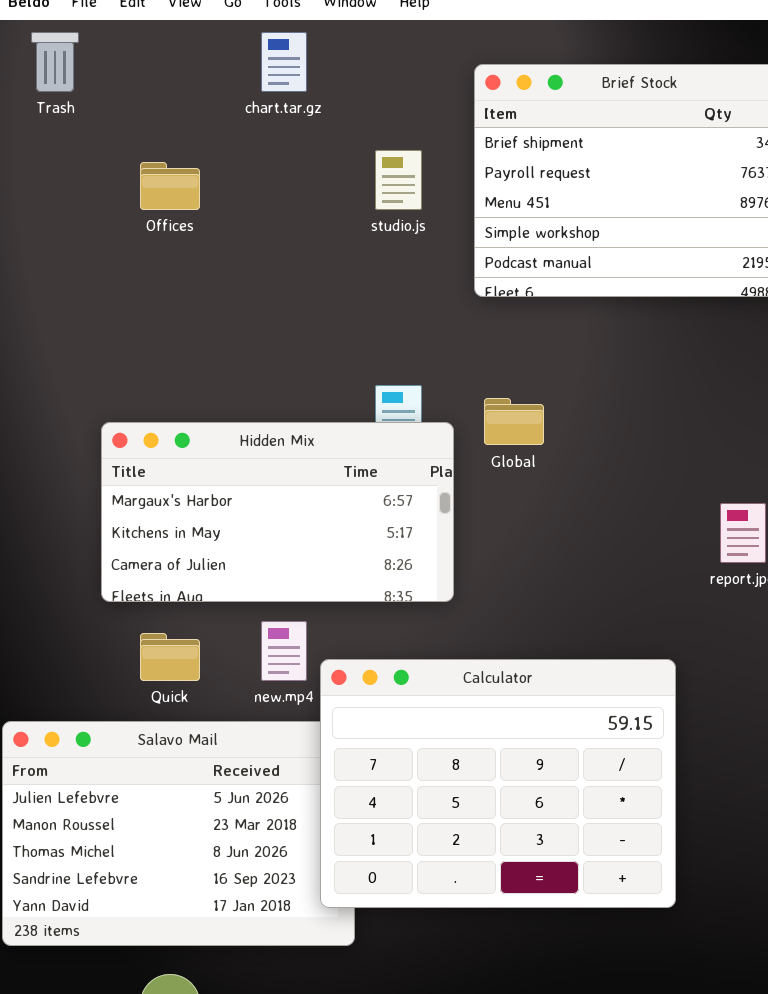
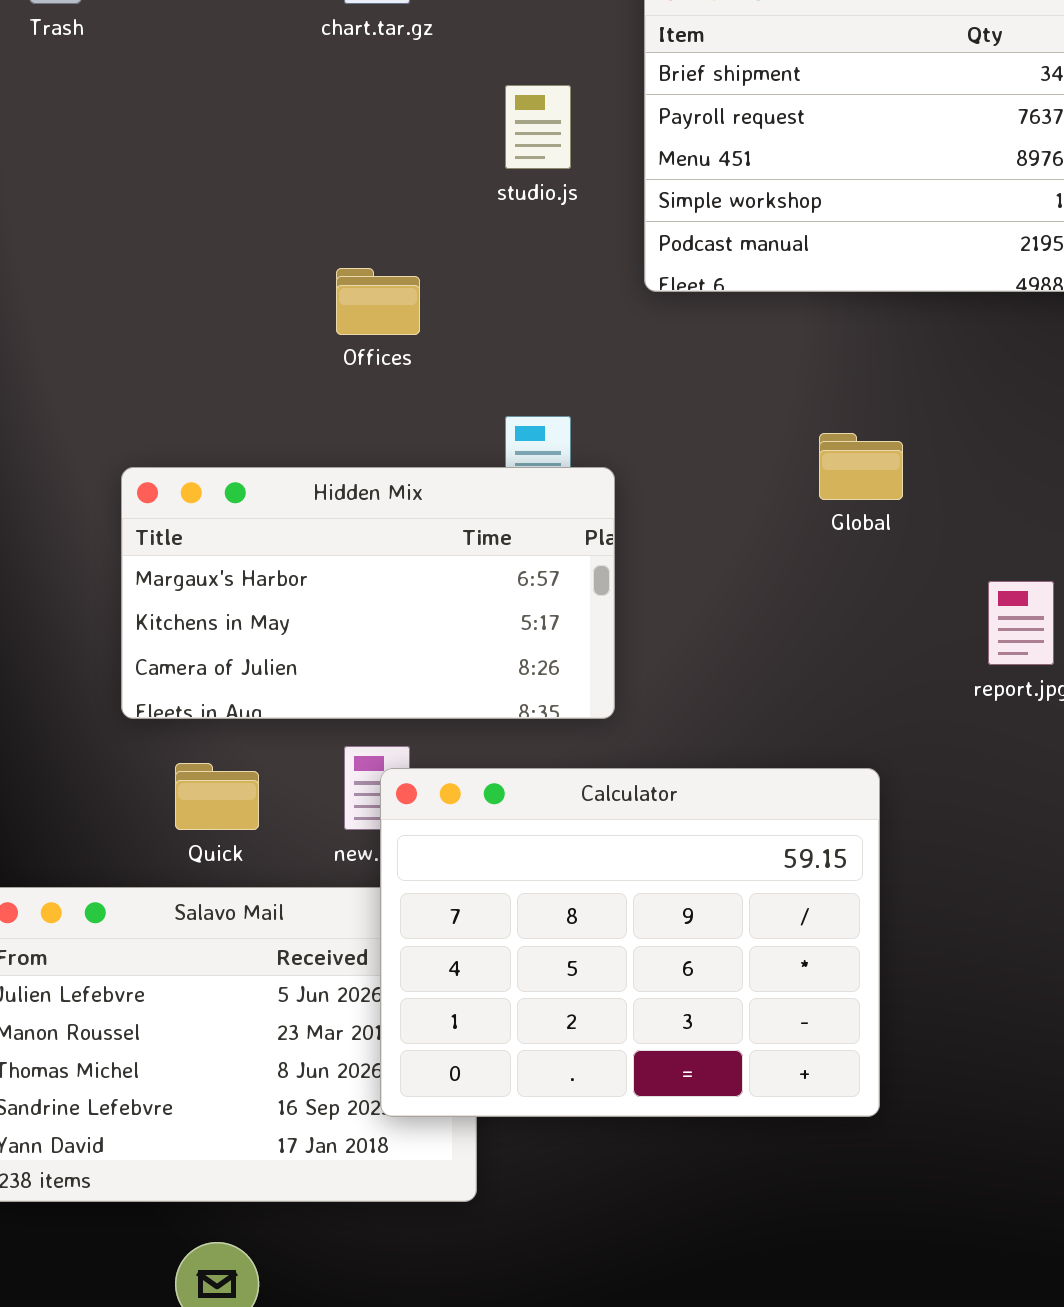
Offices: [140,162,200,210] -> [336,268,420,335], moved
Global: [484,398,544,445] -> [819,433,903,500], moved
Calculator: [320,659,676,908] -> [380,768,880,1117], moved

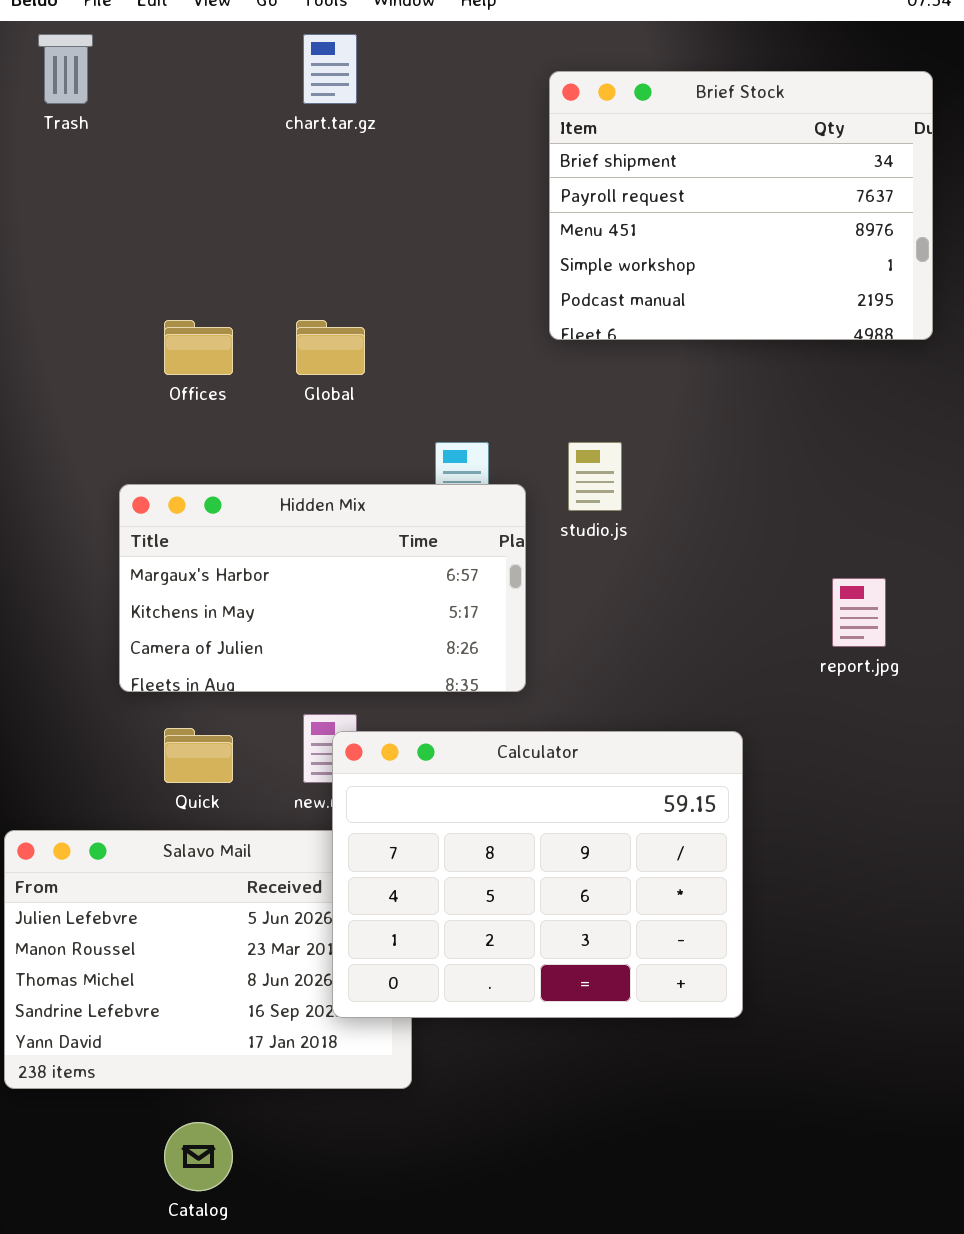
studio.js: [505,85,571,169] -> [568,442,622,511], moved
Offices: [336,268,420,335] -> [164,320,233,375], moved
Global: [819,433,903,500] -> [296,320,365,375], moved

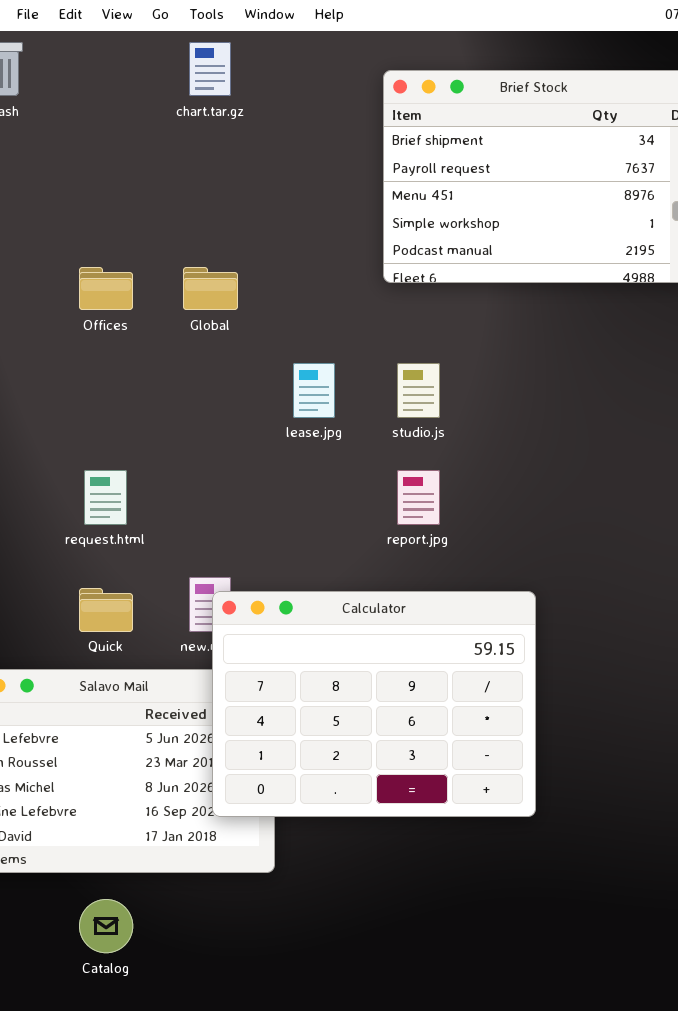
Hidden Mix: [119,484,526,692] -> none, closed
report.jpg: [832,578,886,647] -> [397,470,440,525], moved

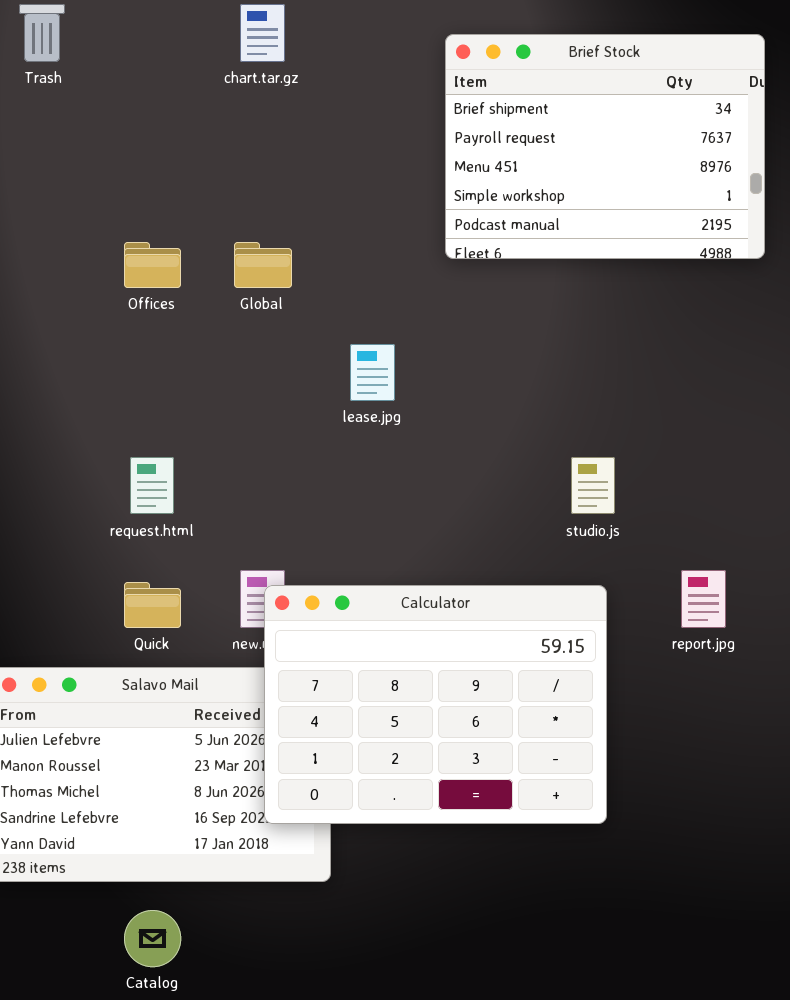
studio.js: [397,363,440,418] -> [571,457,615,514], moved
report.jpg: [397,470,440,525] -> [681,570,726,628], moved

